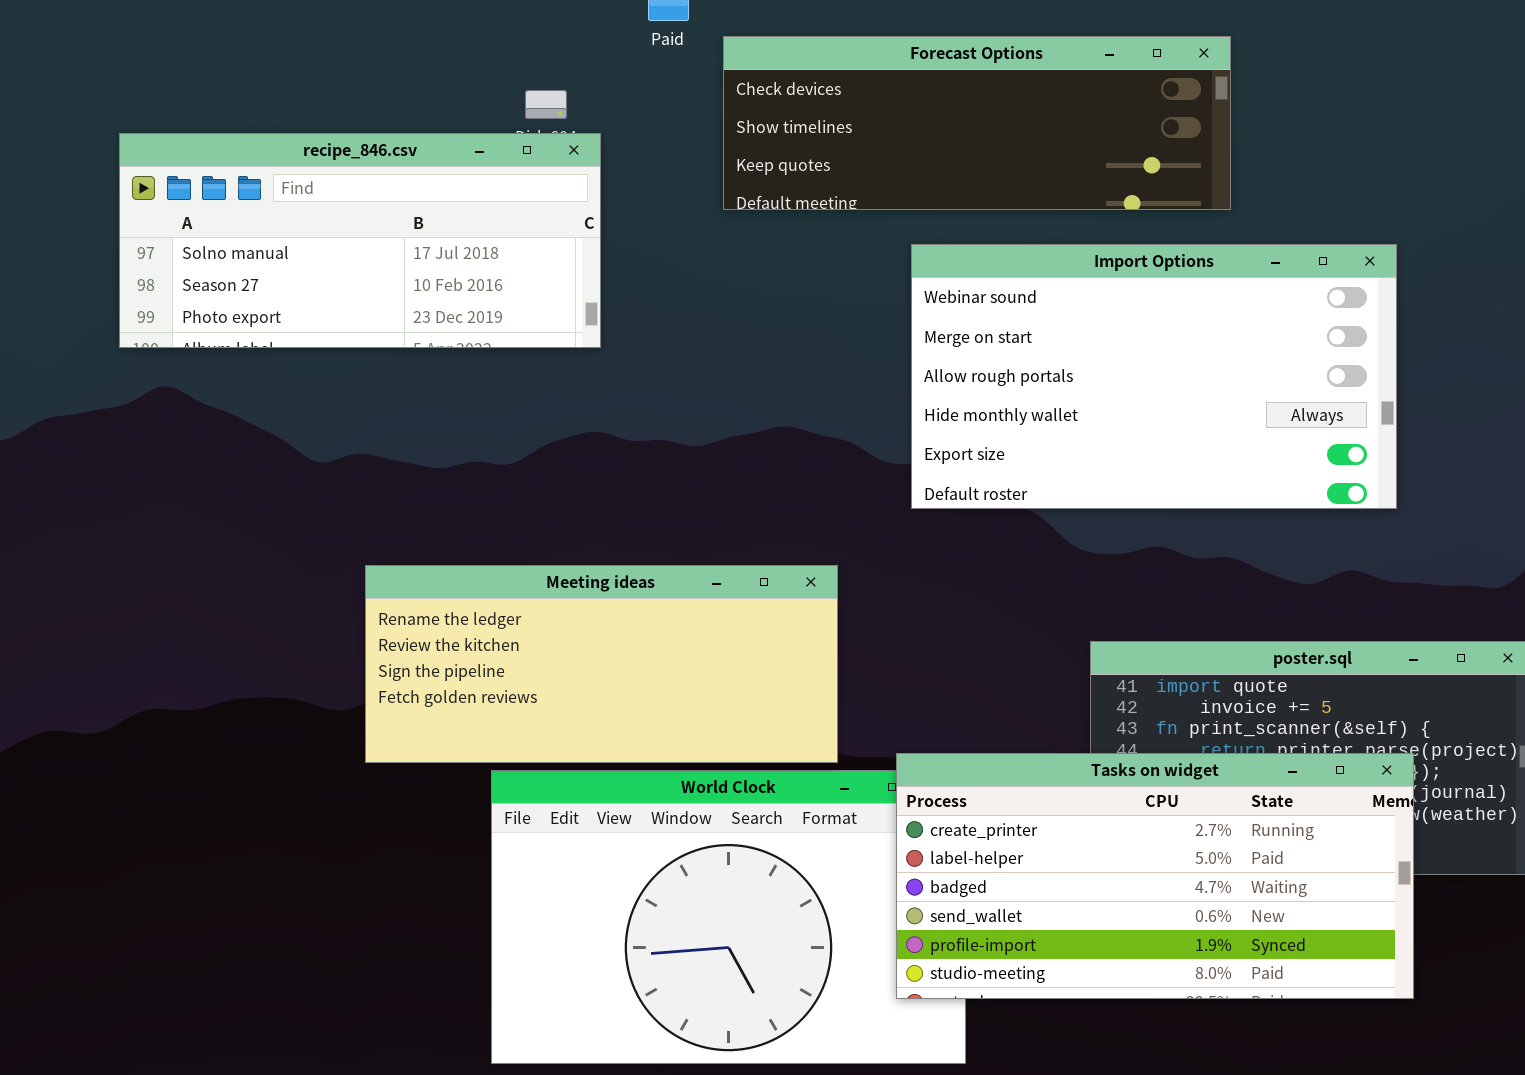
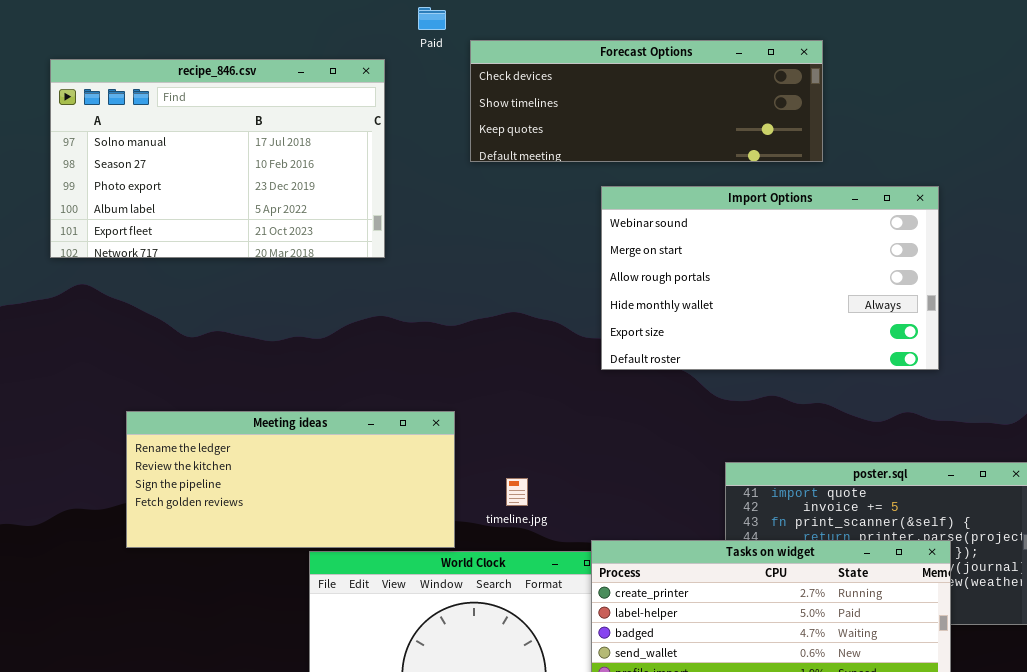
recipe_846.csv: [119,133,601,348] -> [50,59,385,258], resized
Meeting ideas: [365,565,838,763] -> [126,411,455,548], moved

